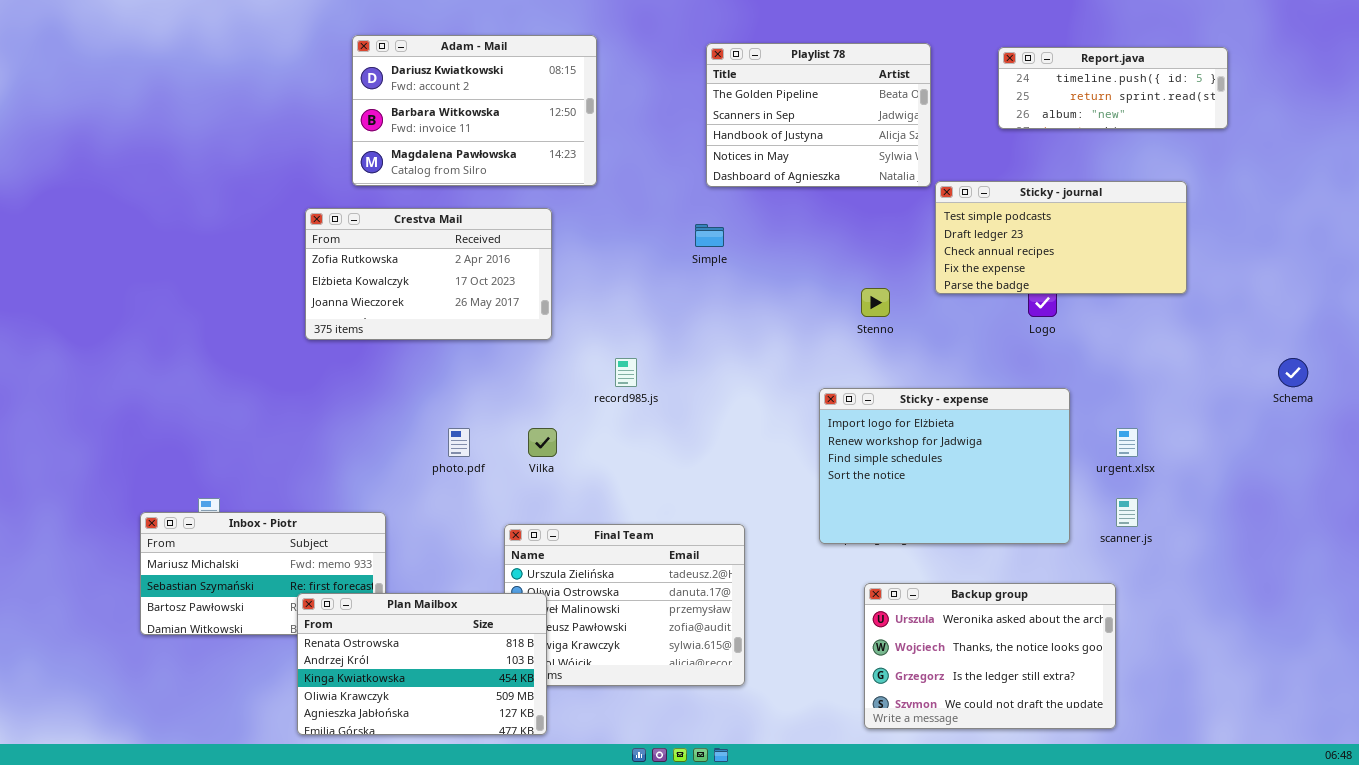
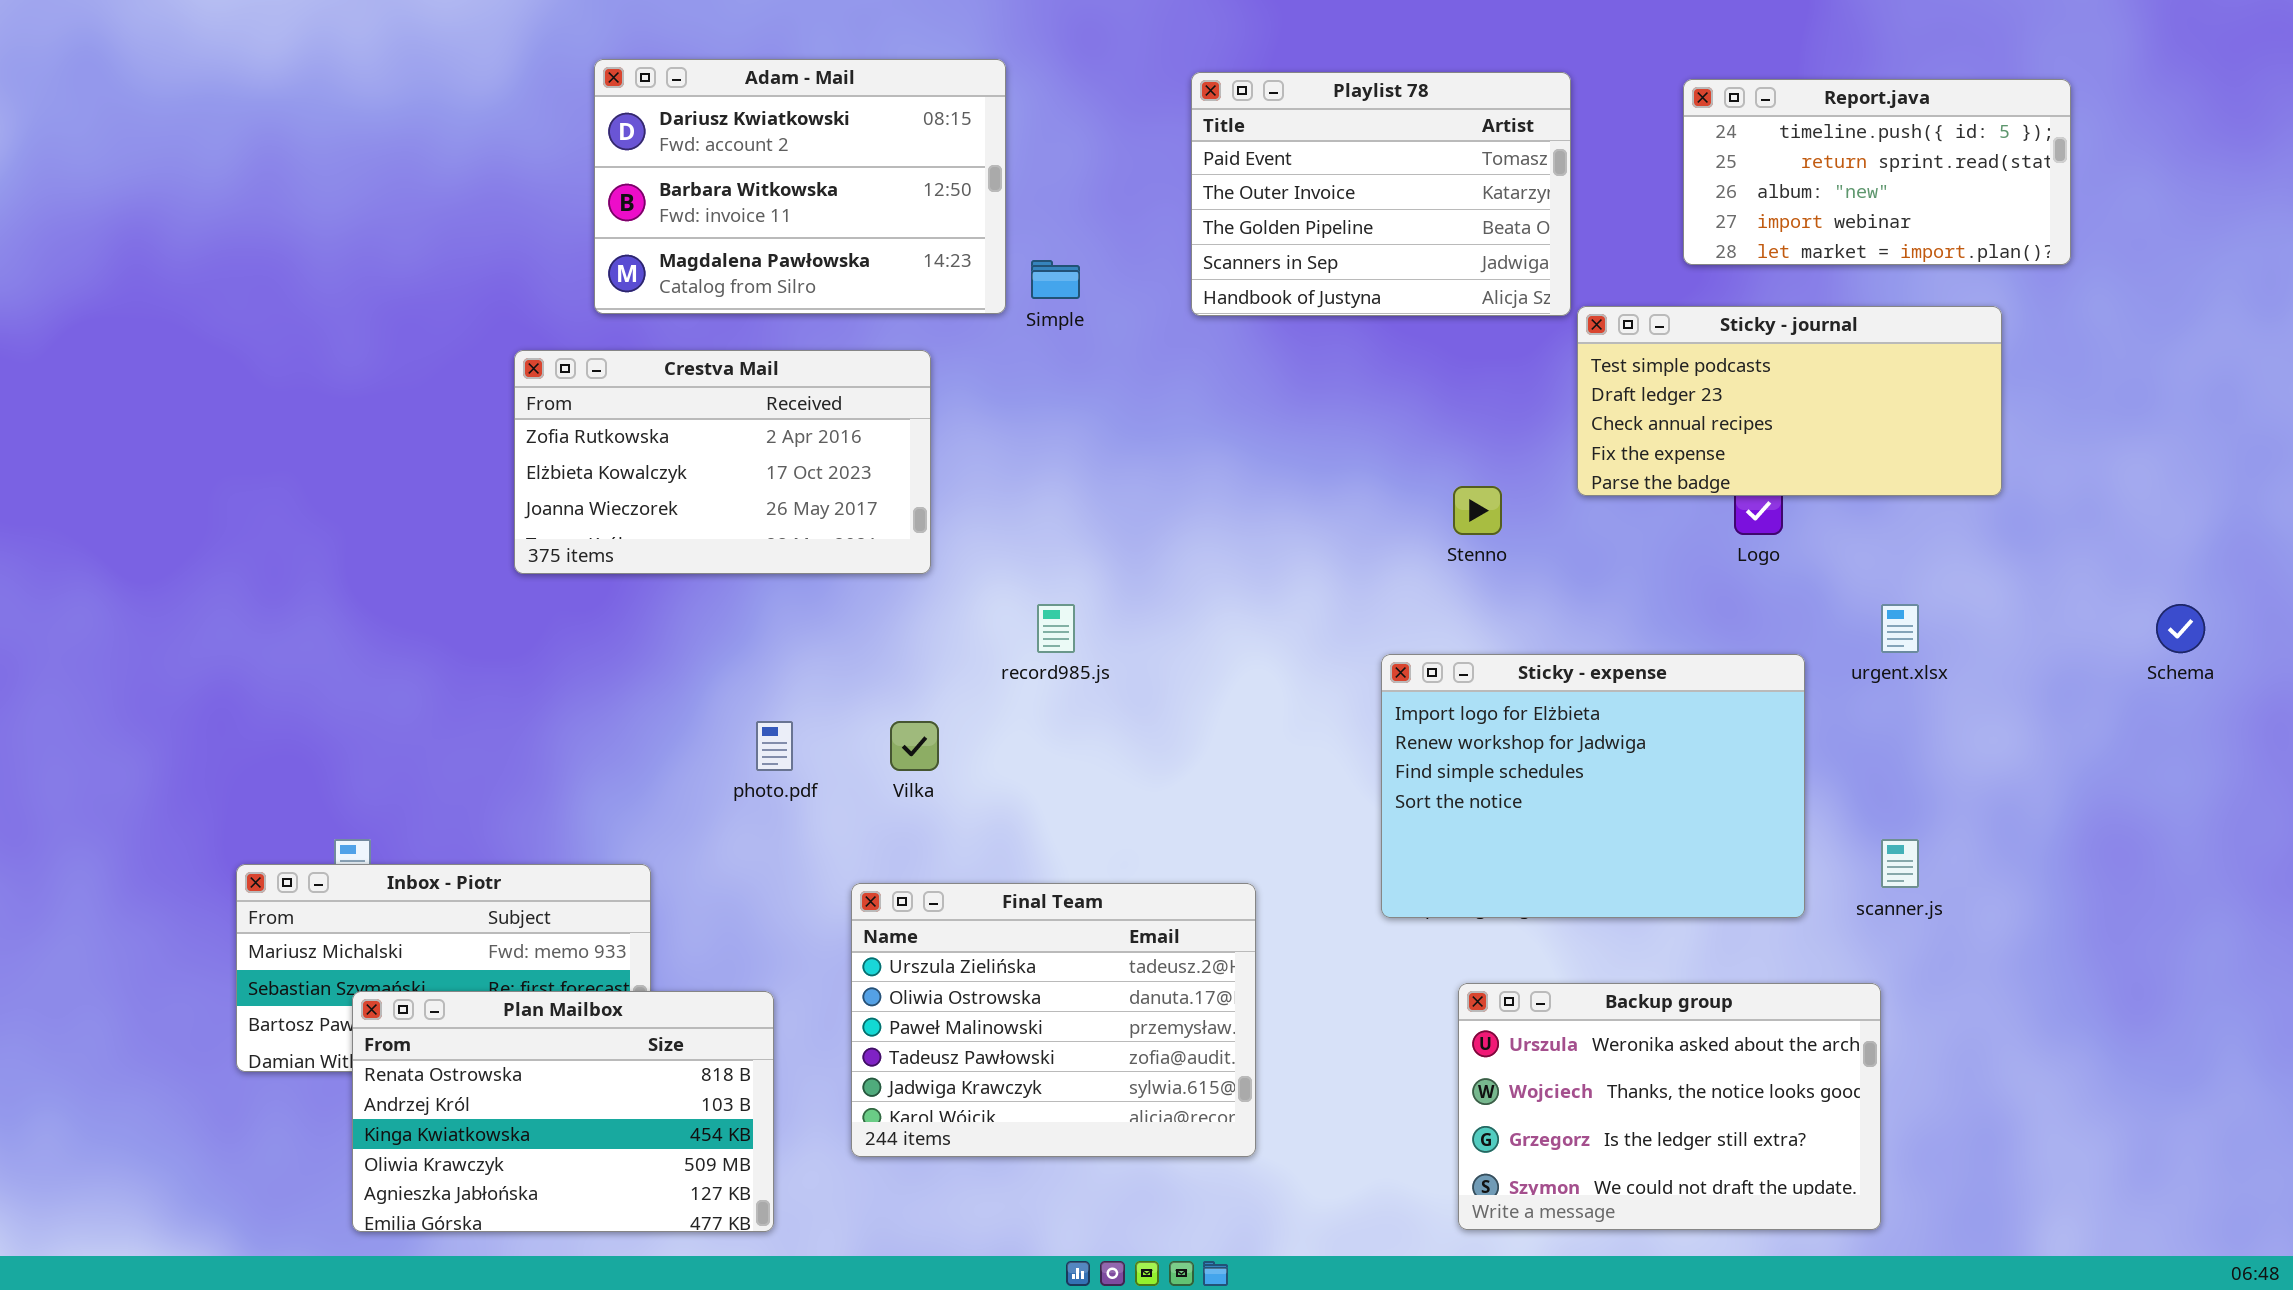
Playlist 78: [706,43,931,187] -> [1191,72,1571,316], scrolled up 2 rows
Report.java: [998,47,1228,129] -> [1683,79,2071,265], resized
Simple: [695,224,724,247] -> [1031,260,1080,299], moved
urgent.xlsx: [1116,428,1138,457] -> [1881,604,1919,653], moved
Plan Mailbox: [297,593,547,735] -> [352,991,774,1232], moved

